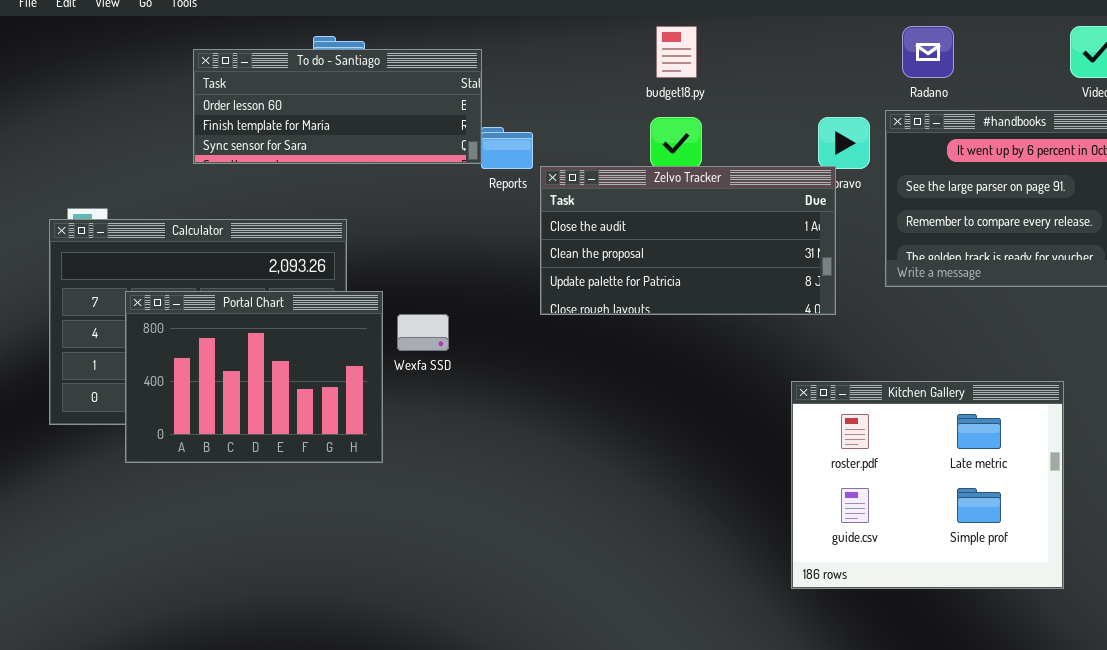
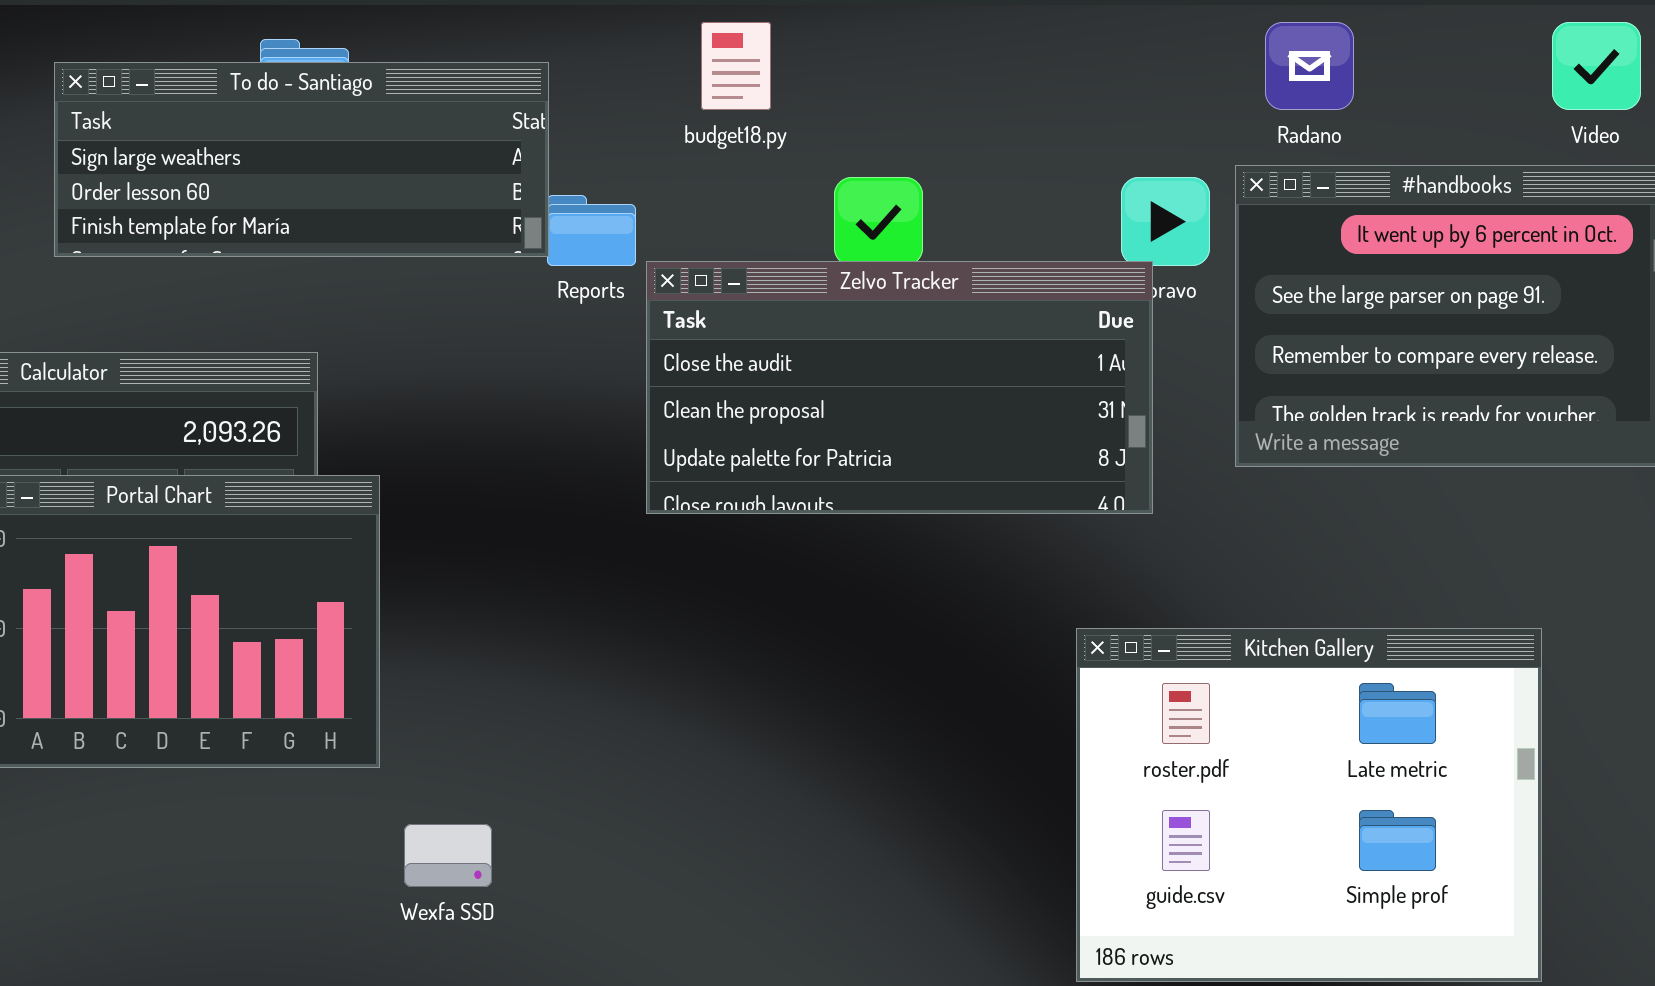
budget18.py: [656,26,697,78] -> [701,22,771,110], moved
To do - Santiago: [193,49,482,164] -> [54,62,549,257], scrolled up 1 row
Wexfa SSD: [397,314,449,351] -> [404,824,492,887], moved

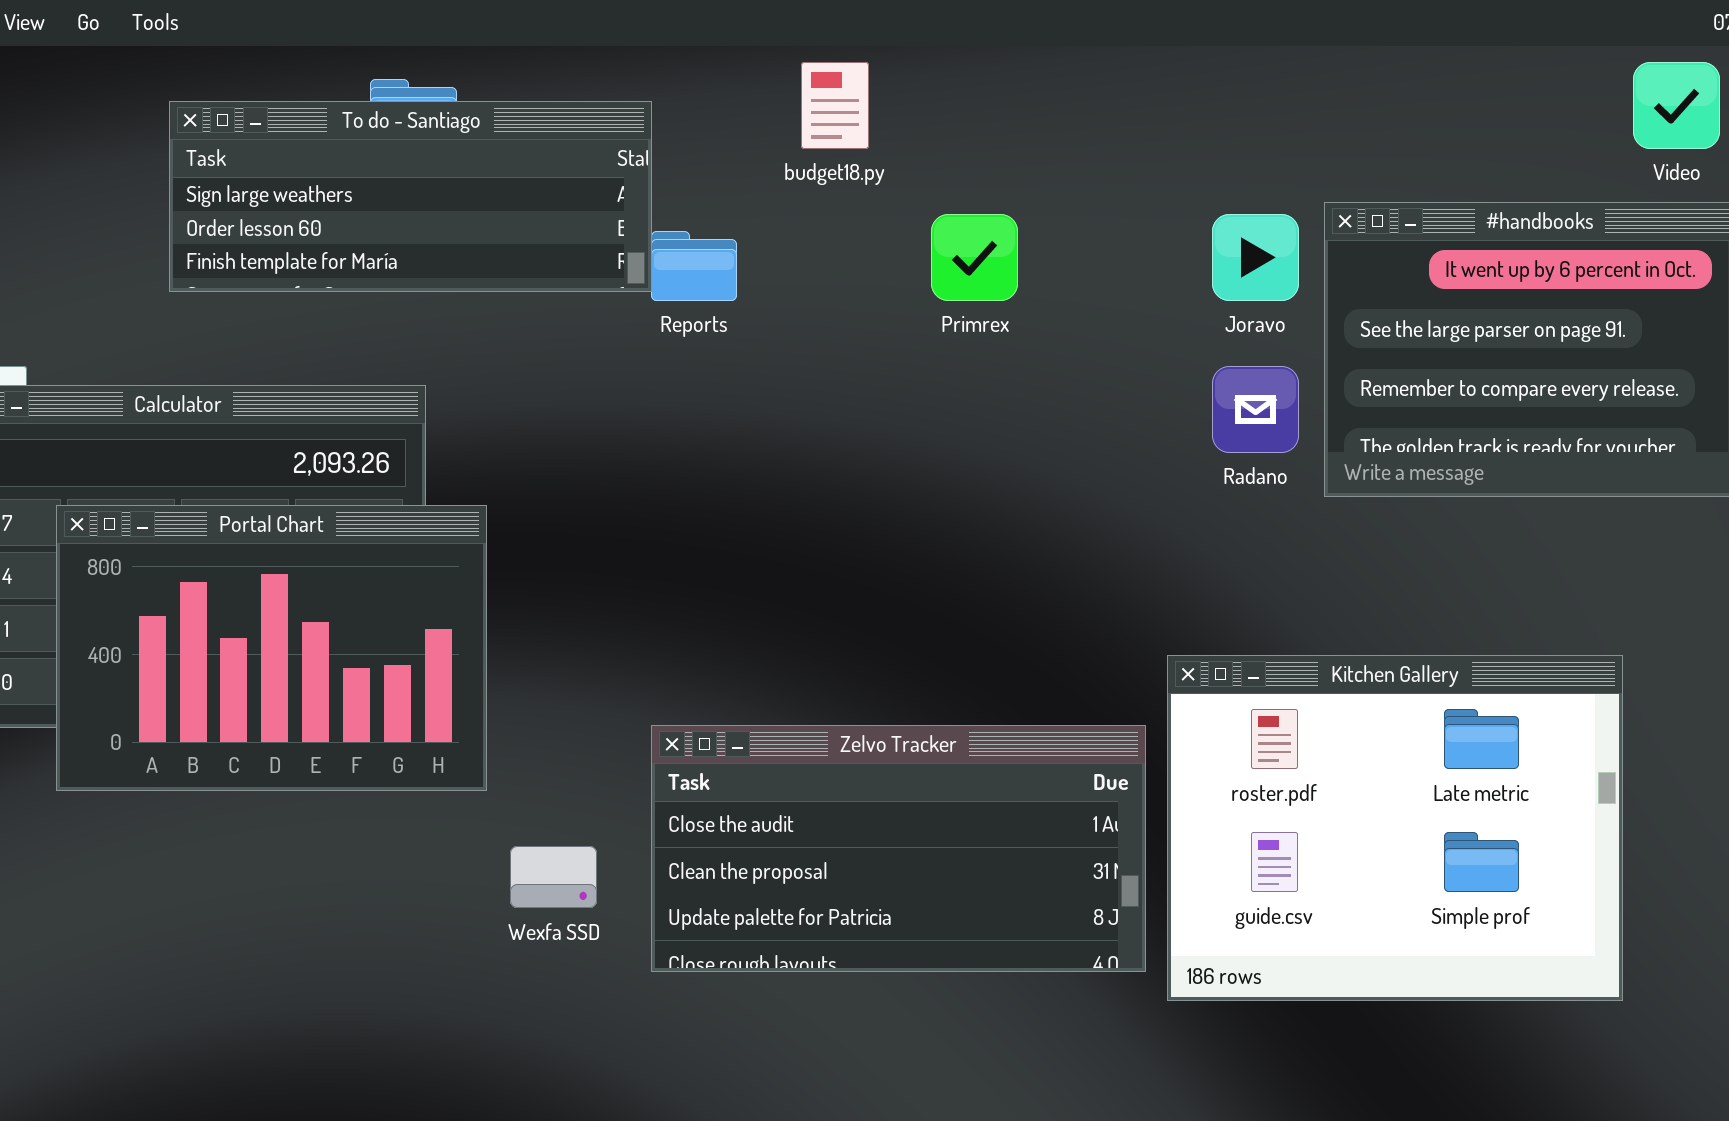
Radano: [1265,22,1354,110] -> [1212,366,1299,453], moved
Zelvo Tracker: [646,261,1153,514] -> [651,725,1146,972], moved

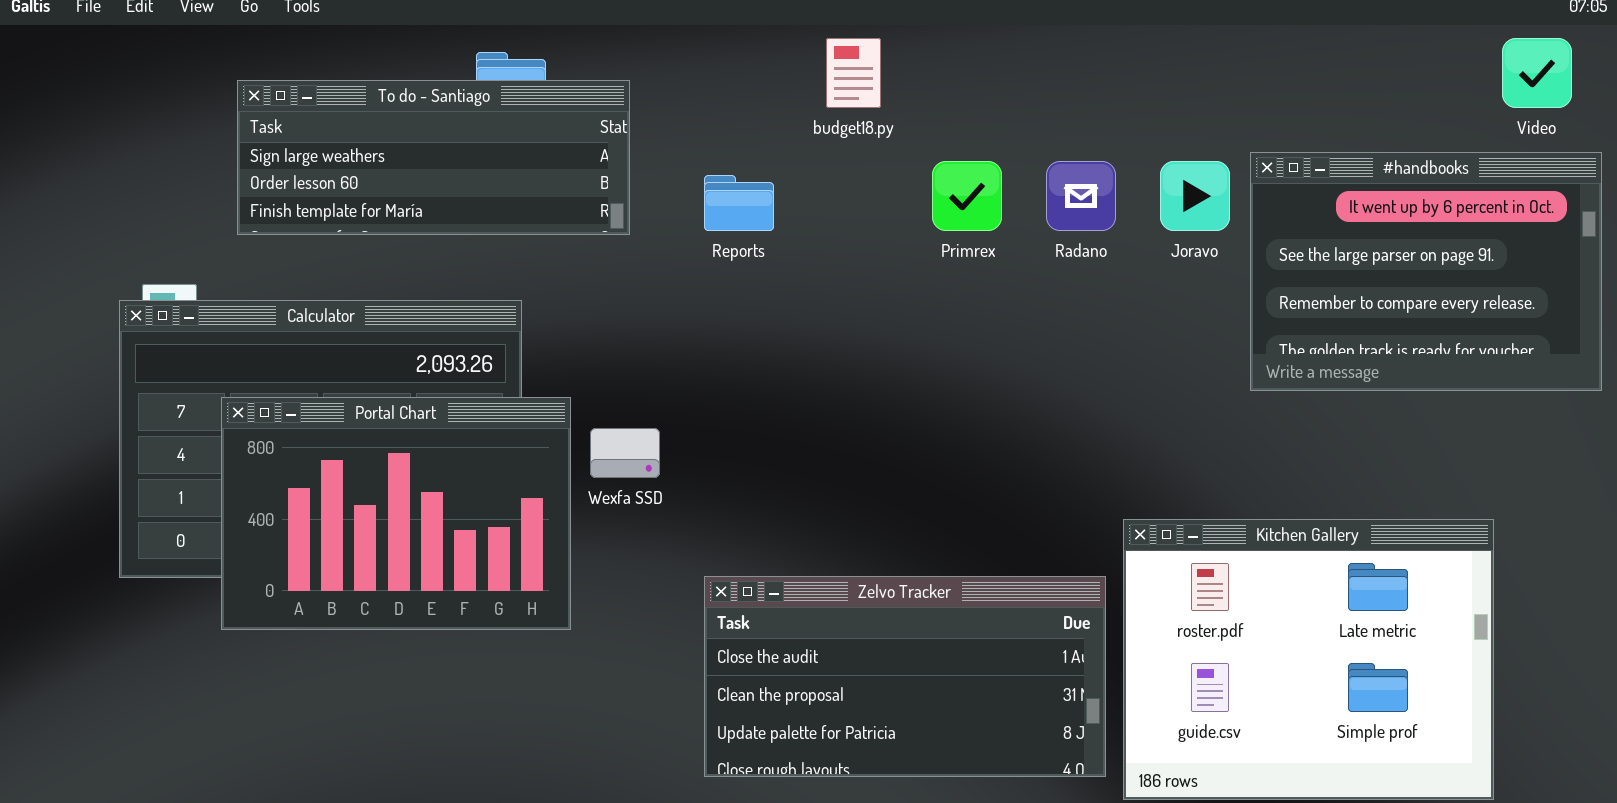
To do - Santiago: [169,101,652,292] -> [237,80,630,235], moved
Radano: [1212,366,1299,453] -> [1046,161,1116,231], moved
Wexfa SSD: [510,846,597,908] -> [590,428,660,478], moved

